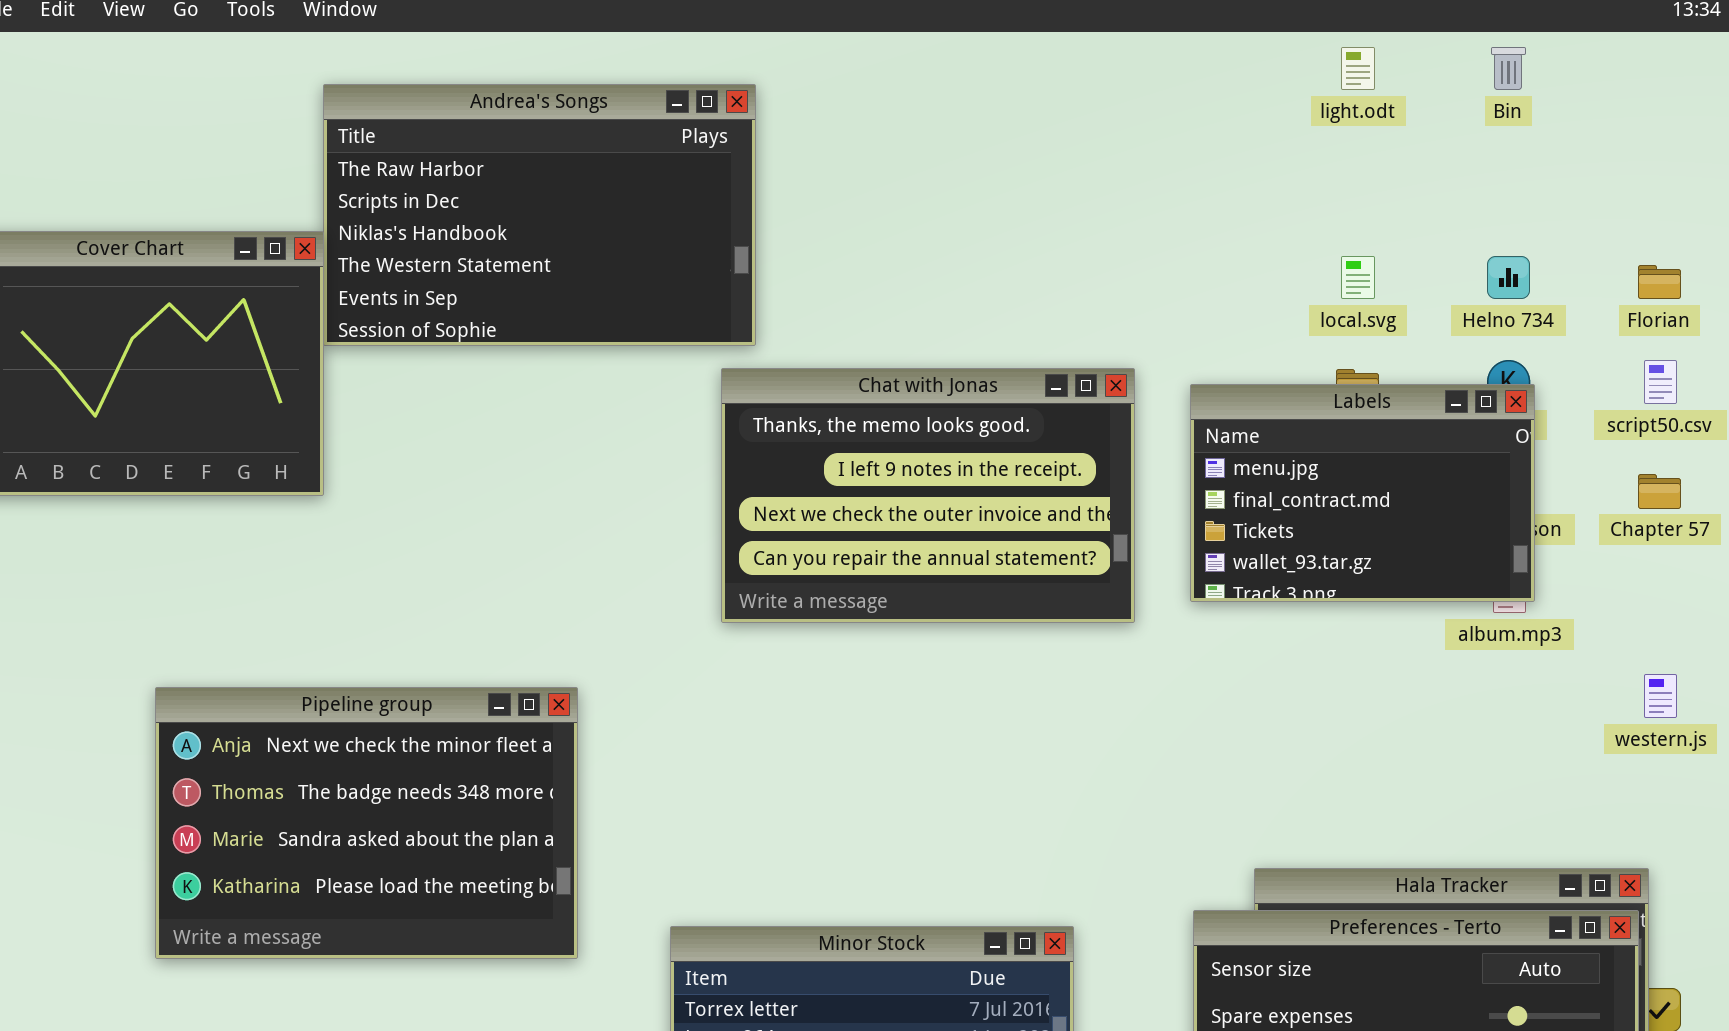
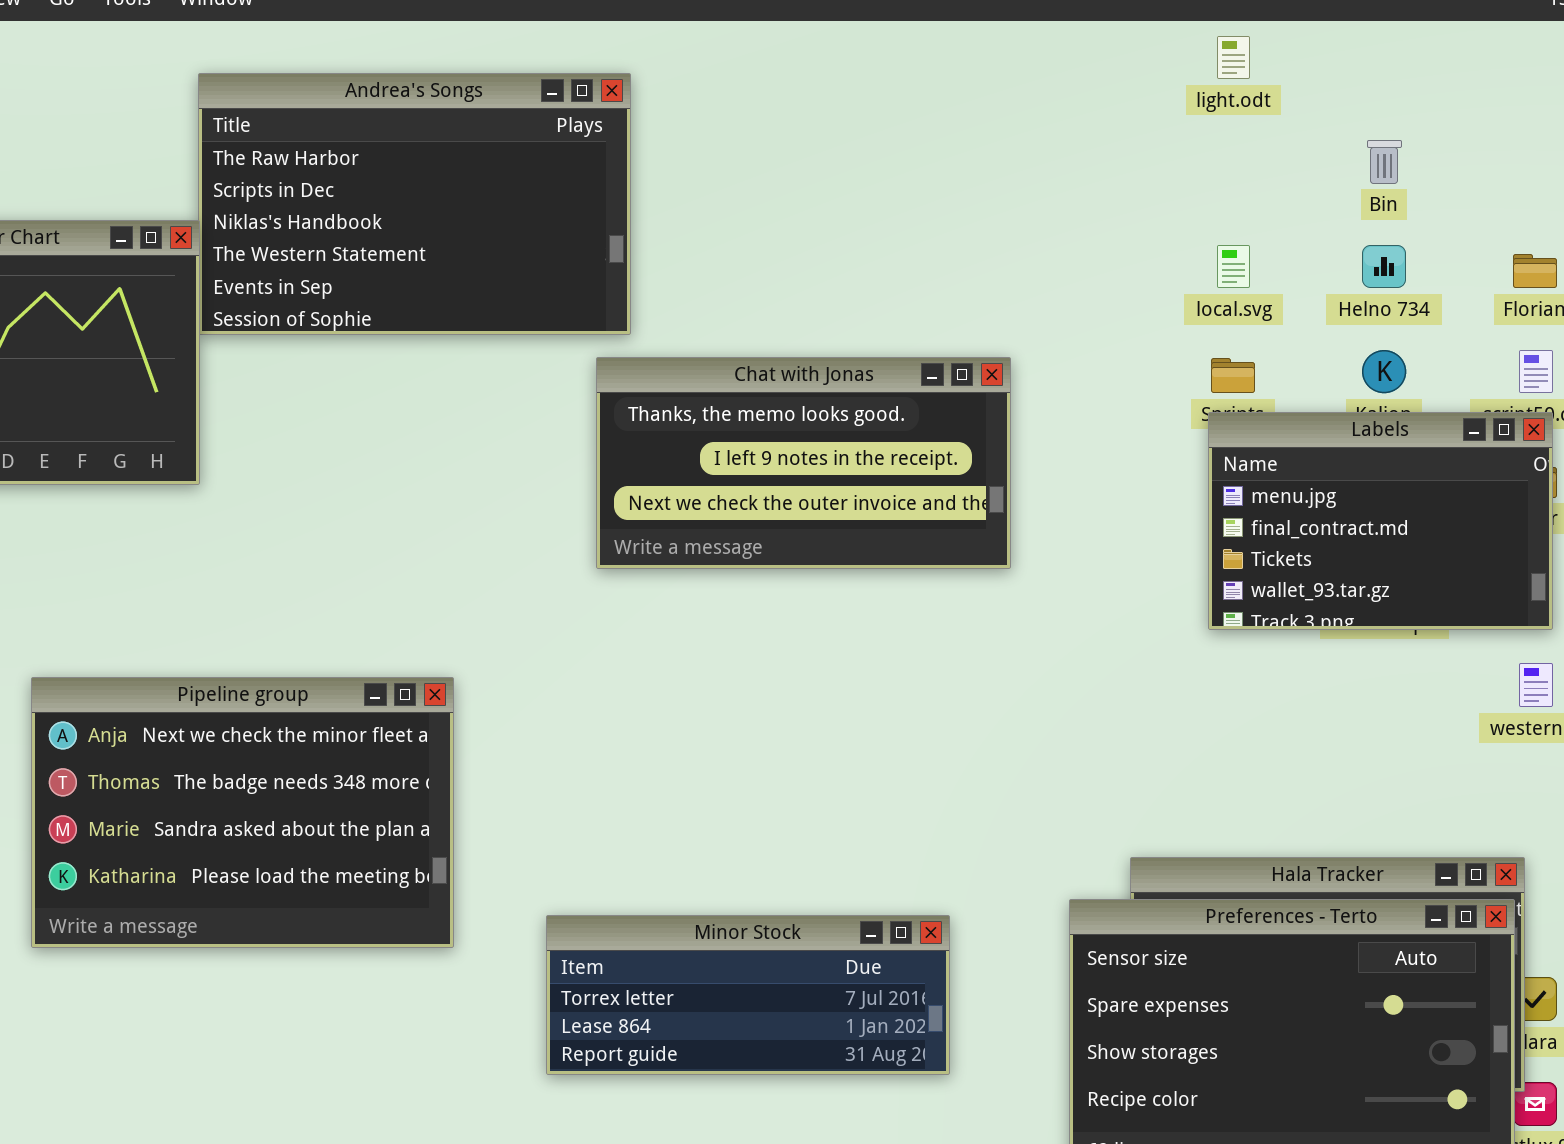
Bin: [1491,47,1526,90] -> [1367,140,1402,184], moved
Chat with Jonas: [721,368,1135,623] -> [596,357,1011,569], resized
Labels: [1190,384,1535,602] -> [1208,412,1553,630], moved

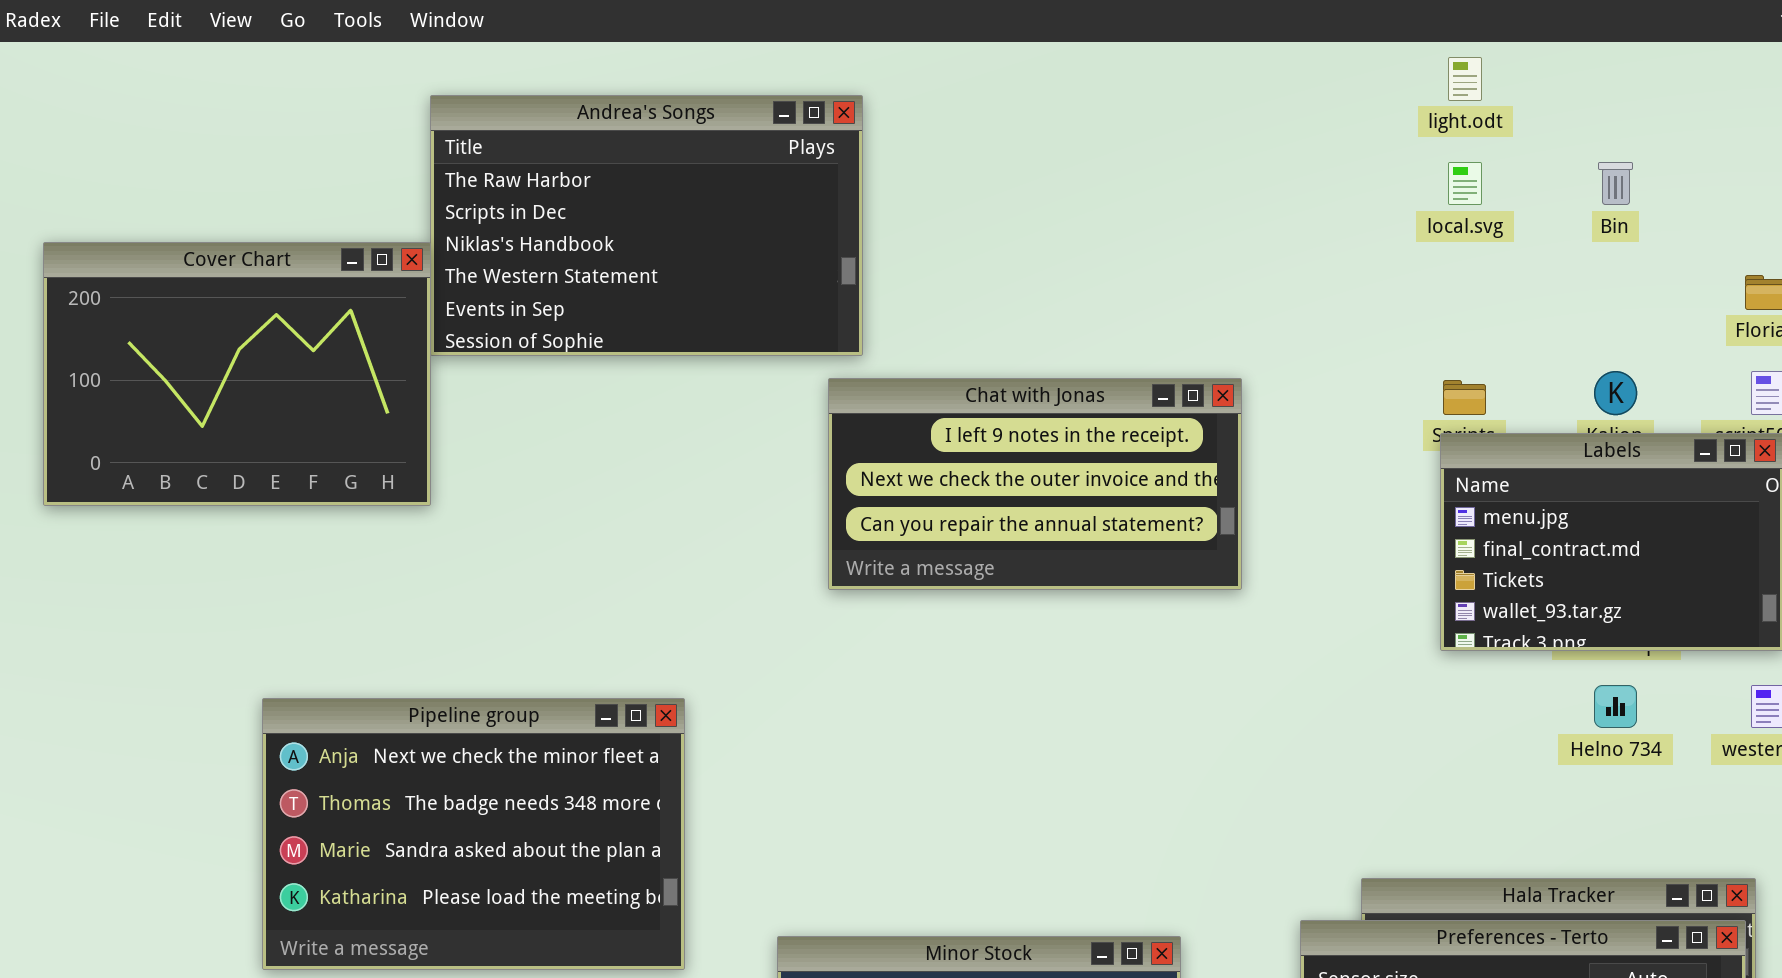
local.svg: [1217,245,1250,288] -> [1448,162,1482,205], moved
Helno 734: [1362,245,1406,288] -> [1594,685,1637,728], moved
Chat with Jonas: [596,357,1011,569] -> [828,378,1242,590], scrolled down 1 row

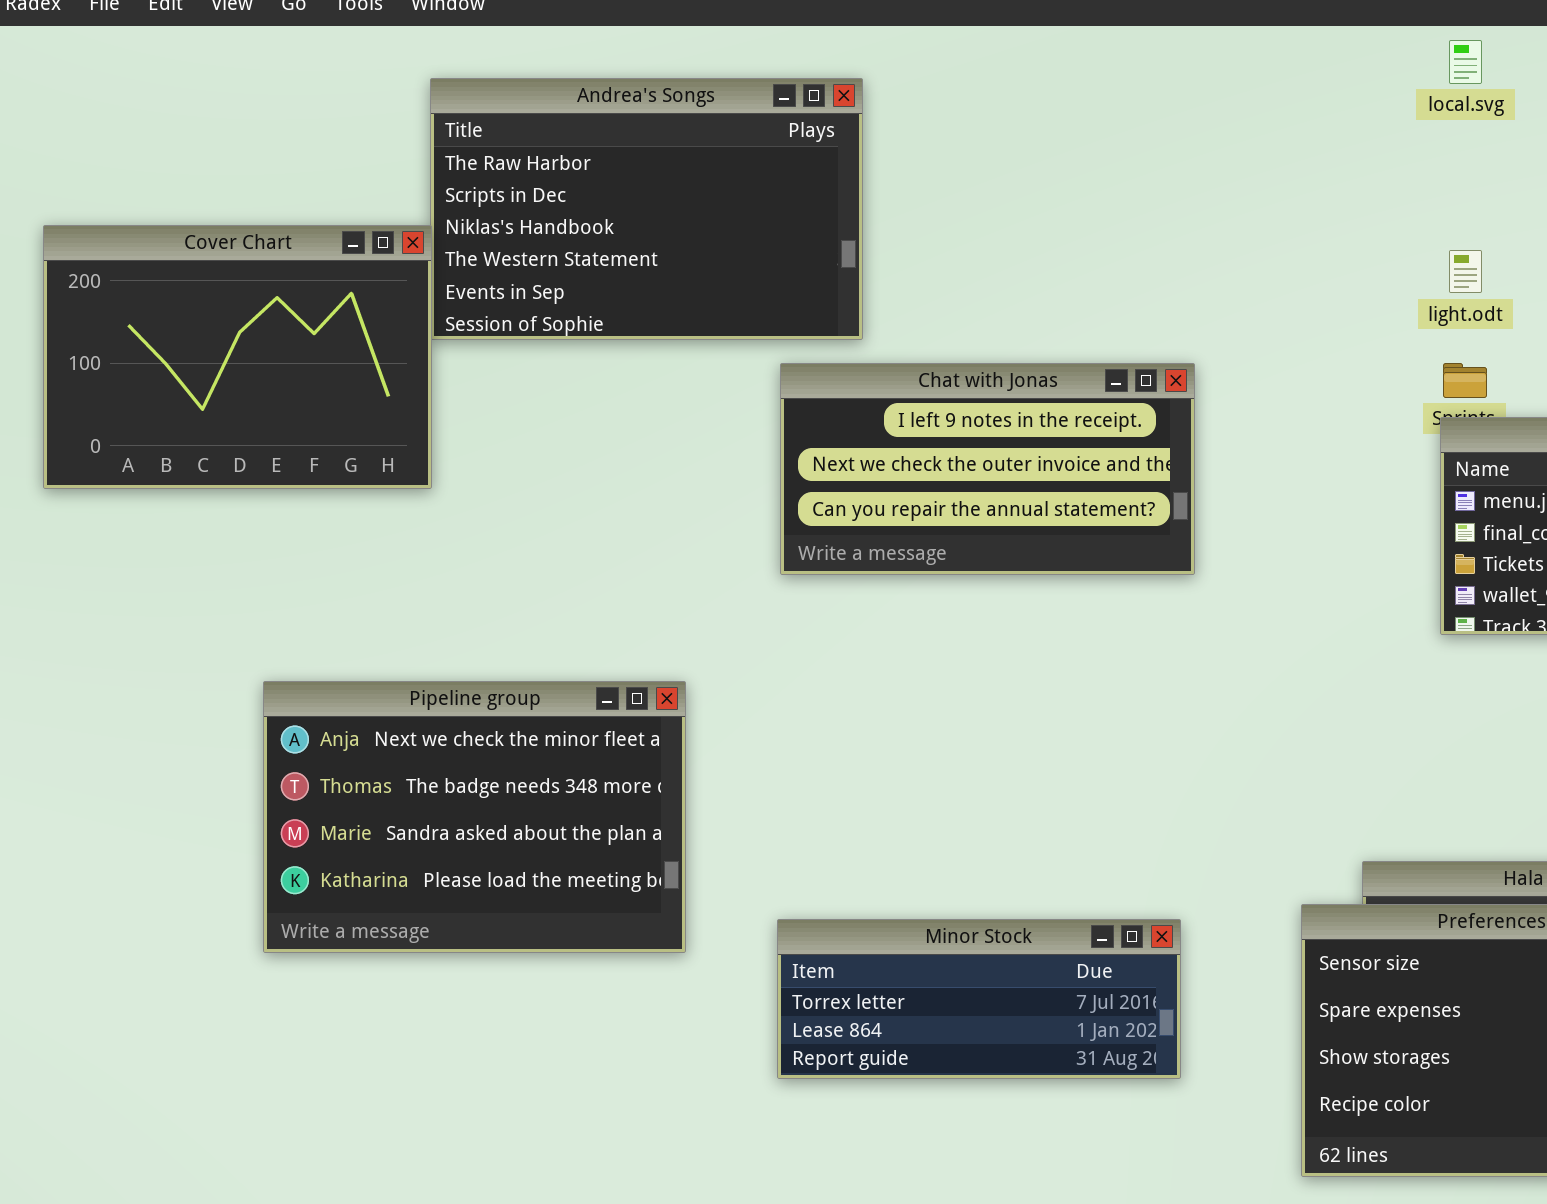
light.odt: [1448,57,1482,101] -> [1449,250,1482,293], moved
local.svg: [1448,162,1482,205] -> [1449,40,1482,84], moved
Chat with Jonas: [828,378,1242,590] -> [780,363,1195,575], moved

